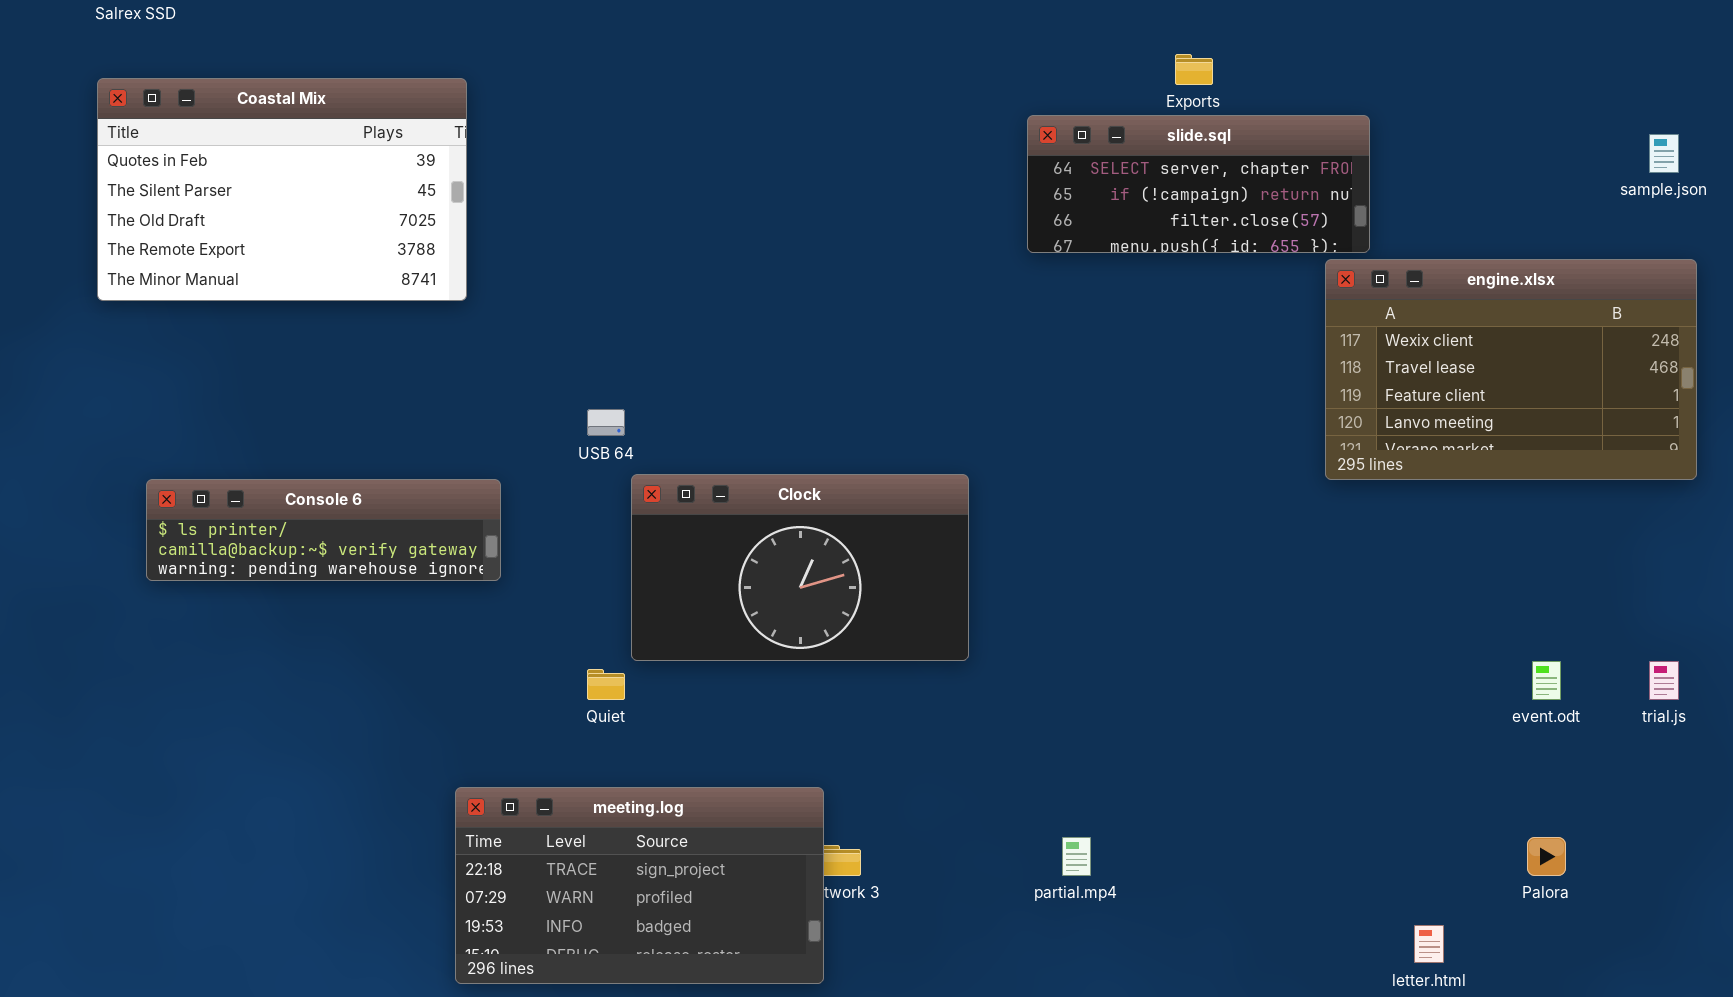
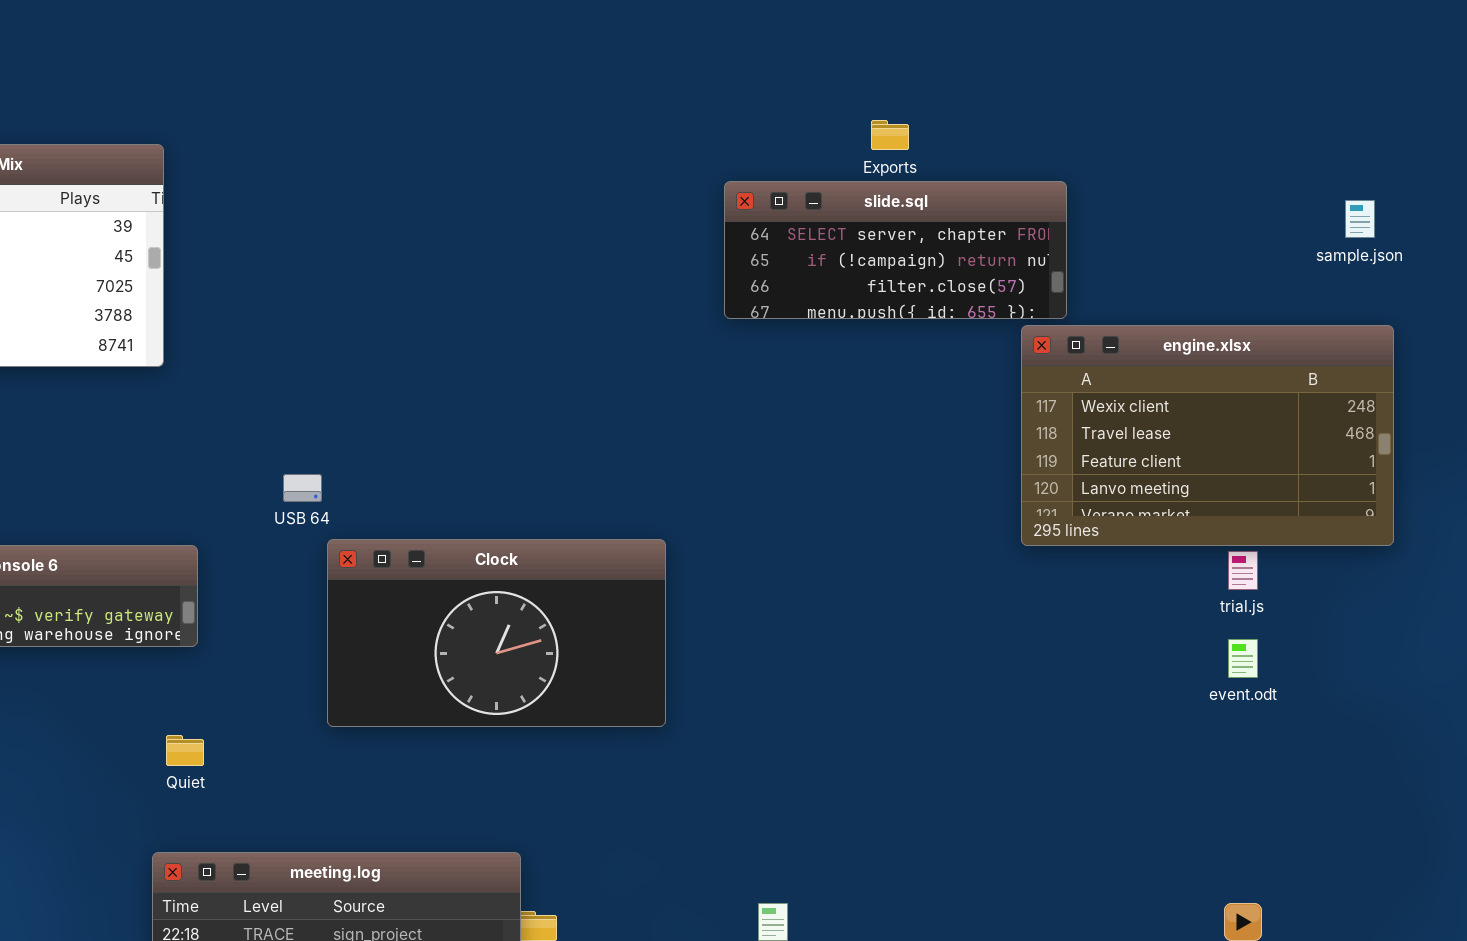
event.odt: [1532,661,1561,700] -> [1228,639,1258,678], moved
trial.js: [1649,661,1679,700] -> [1228,551,1258,590], moved
Quiet: [587,669,625,700] -> [166,735,204,766], moved

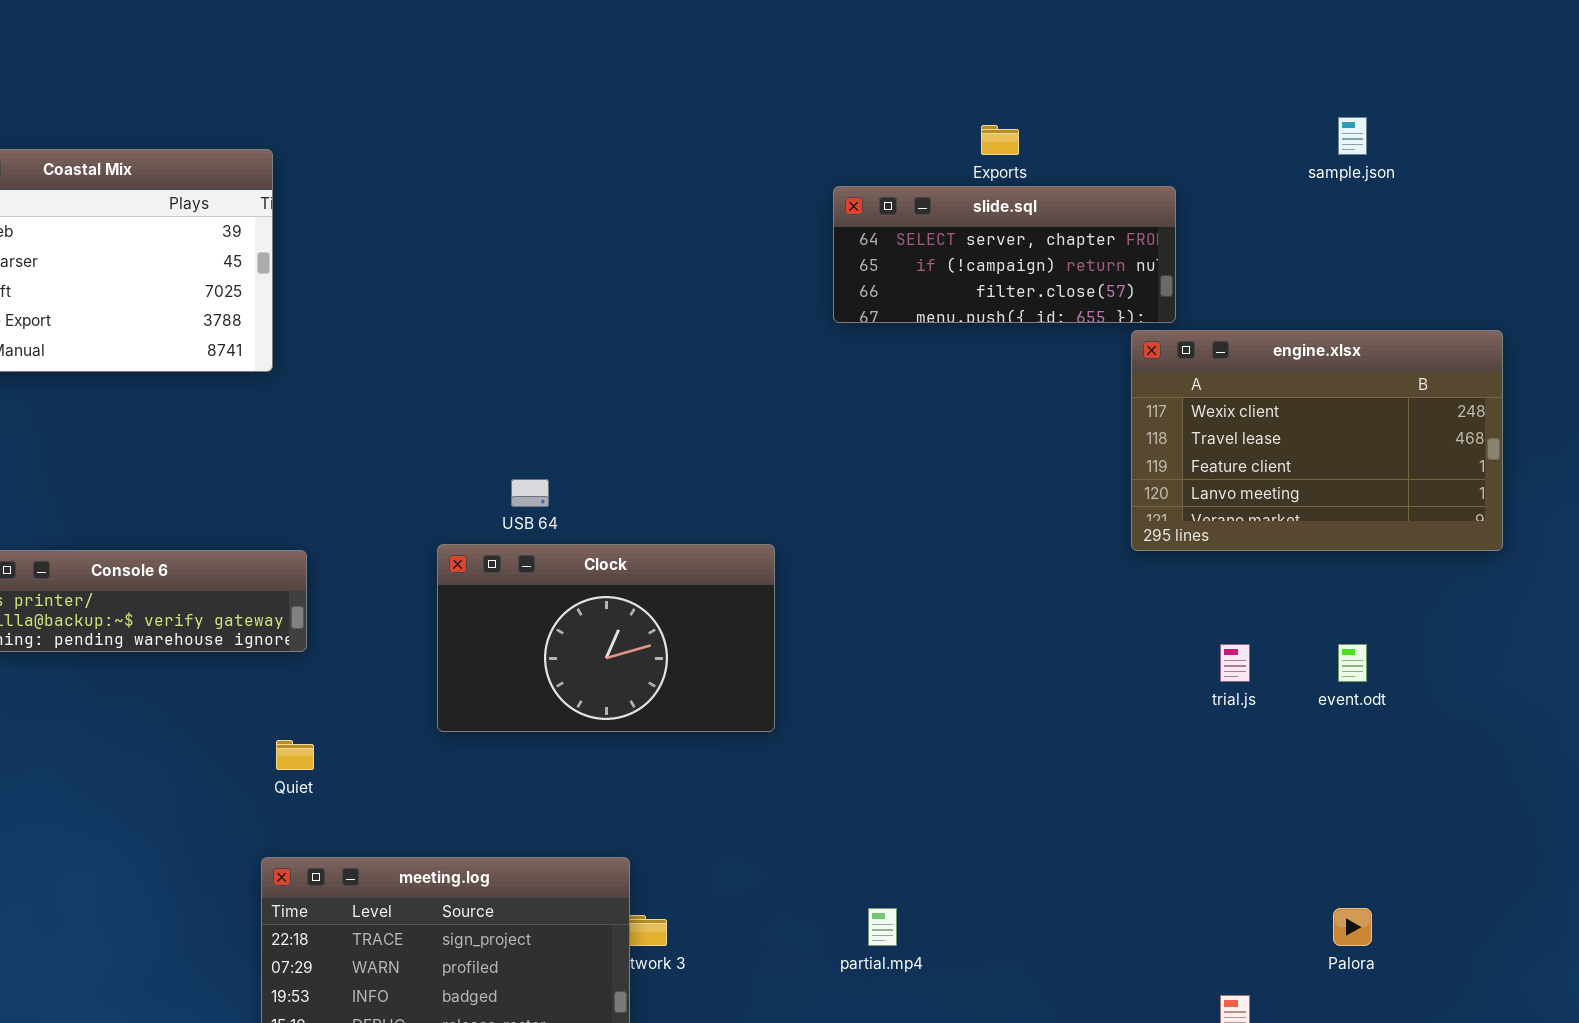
sample.json: [1345,200,1375,238] -> [1338,117,1367,155], moved
USB 64: [283,474,322,502] -> [511,479,549,507], moved
trial.js: [1228,551,1258,590] -> [1220,644,1250,682], moved

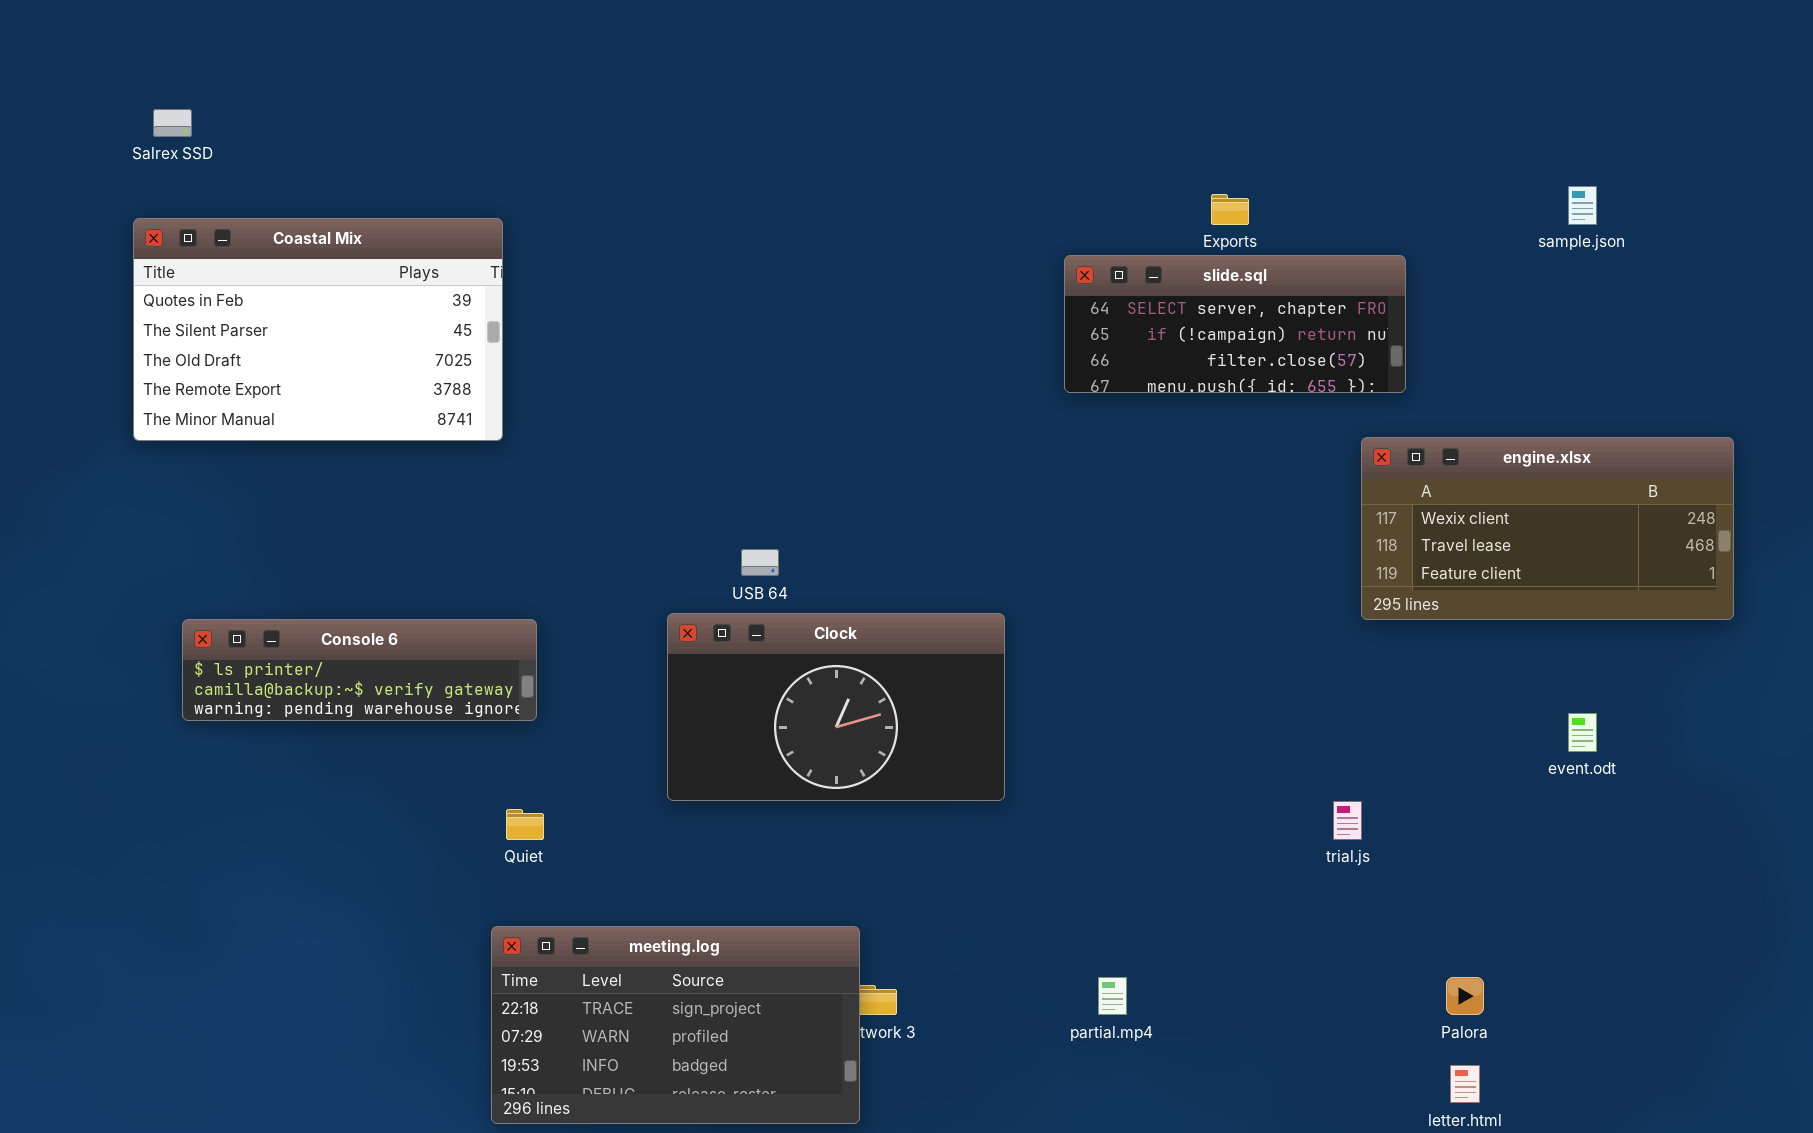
engine.xlsx: [1131,330,1503,551] -> [1361,437,1734,620], resized
trial.js: [1220,644,1250,682] -> [1333,801,1362,840], moved
Palora: [1333,908,1372,946] -> [1446,977,1484,1015], moved

